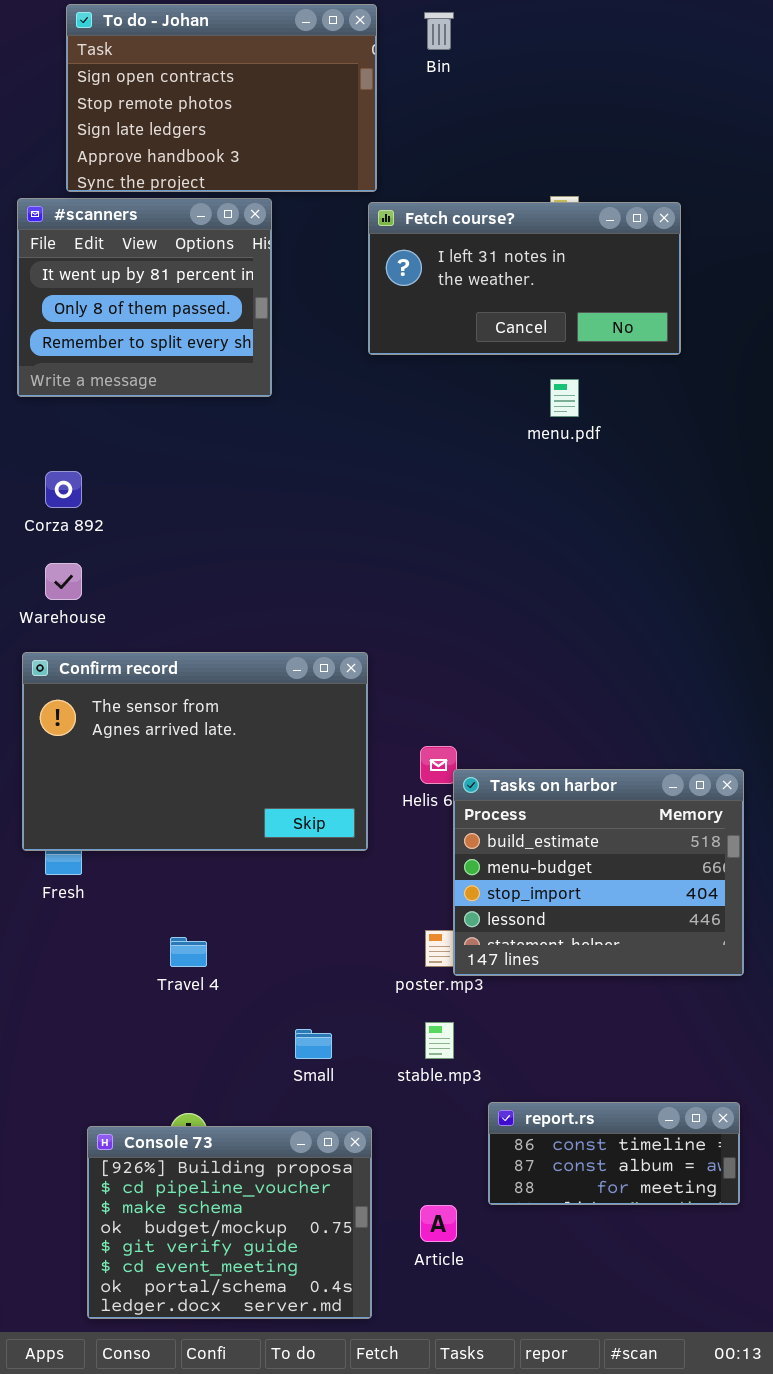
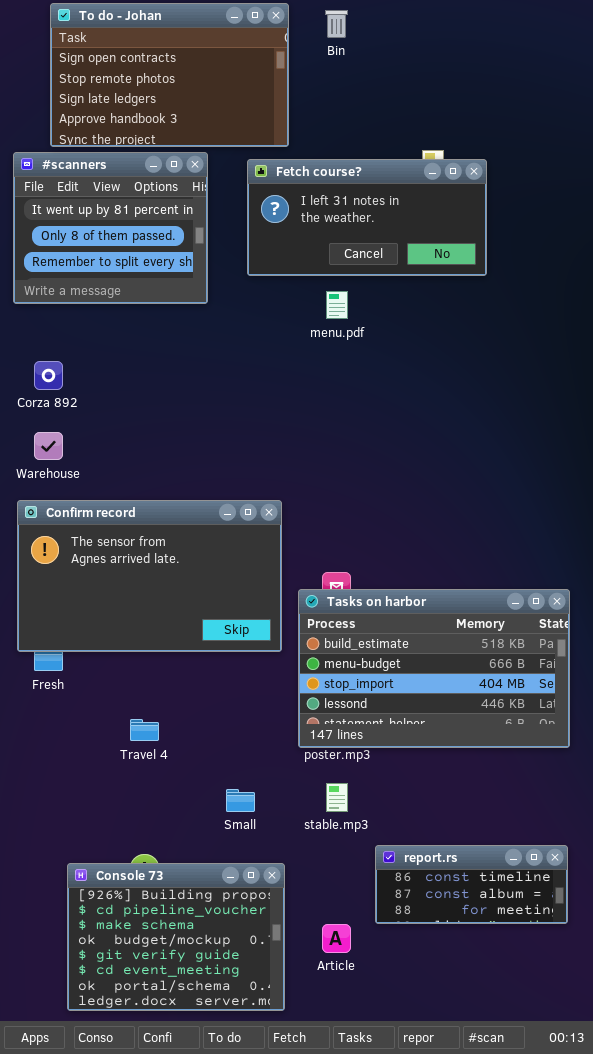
Fetch course?: [368,202,681,355] -> [247,159,487,276], moved
menu.pdf: [550,379,579,417] -> [326,291,348,319], moved
Tasks on harbor: [453,769,744,976] -> [298,589,570,748], resized

